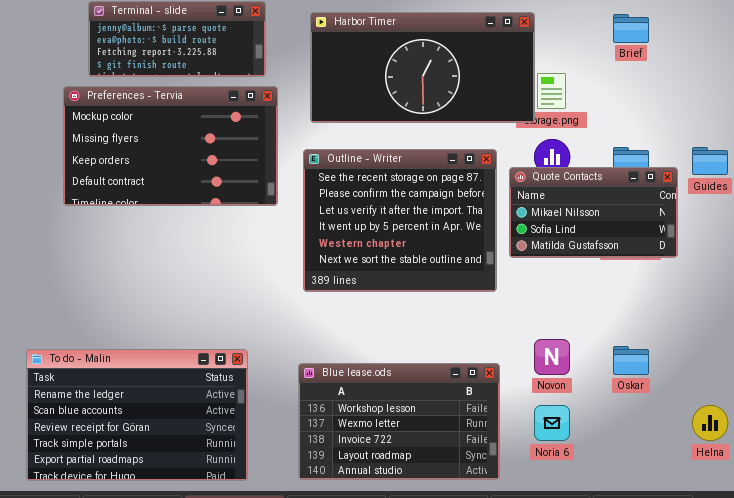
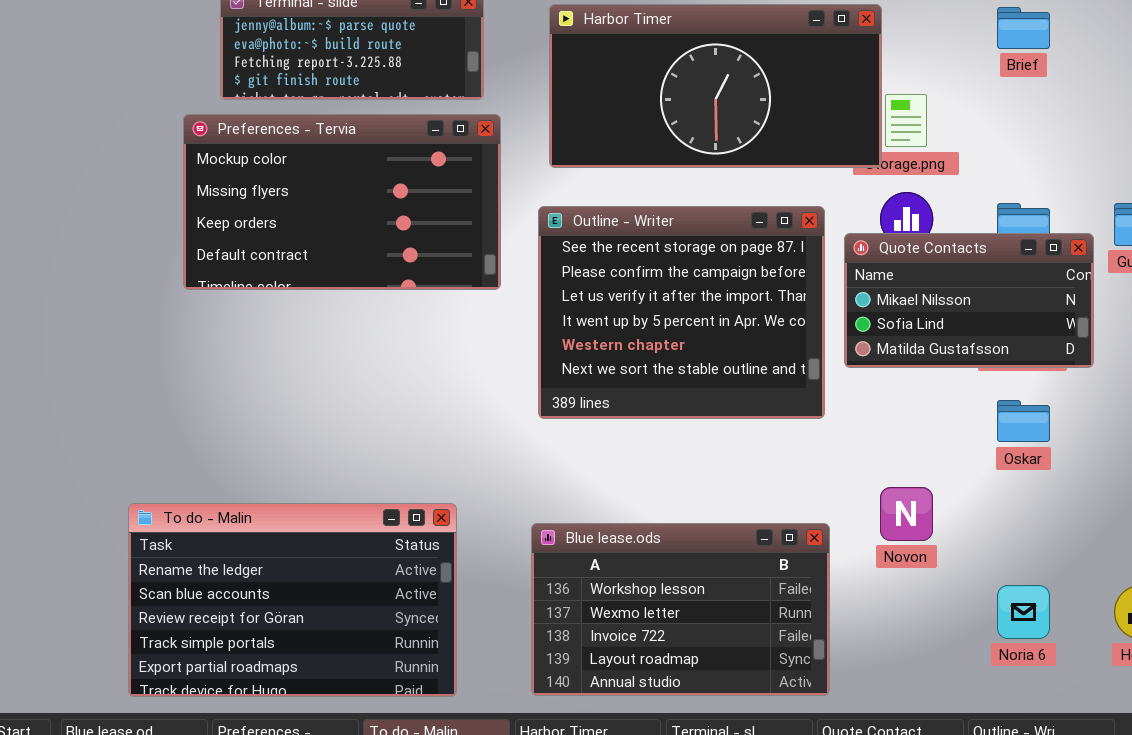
Oskar: [613,346,649,375] -> [997,400,1050,442], moved
Noria 6: [534,405,570,441] -> [997,585,1050,639], moved

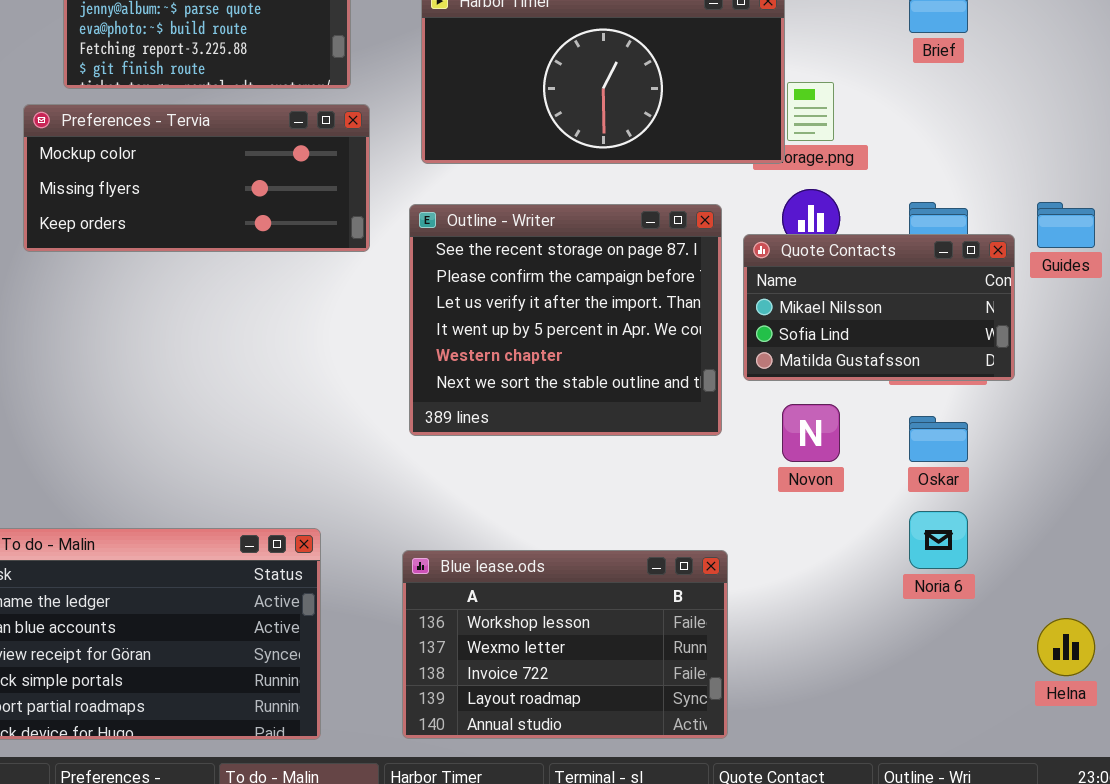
Preferences - Tervia: [183,114,501,290] -> [23,104,370,252], resized
Novon: [880,487,933,541] -> [782,404,840,462], moved
Noria 6: [997,585,1050,639] -> [909,511,968,569], moved

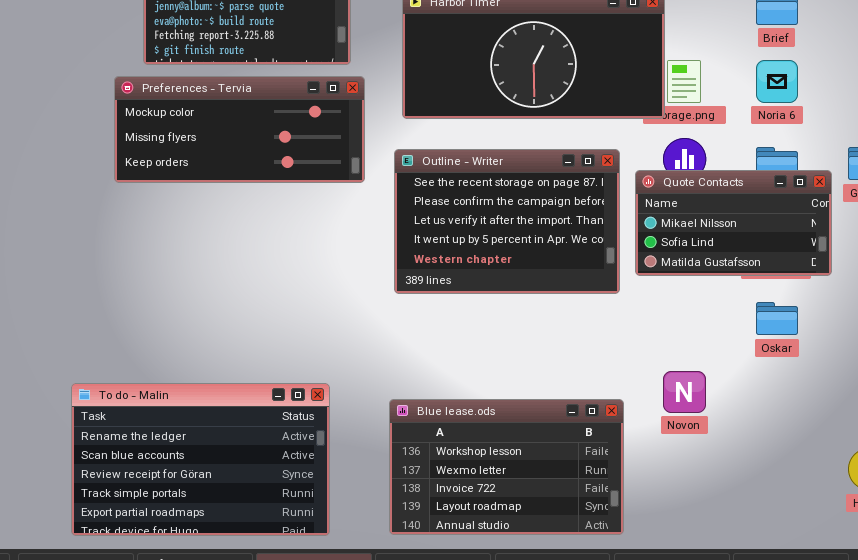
Outline - Writer: [409,204,722,436] -> [394,149,620,294], resized
Novon: [782,404,840,462] -> [663,371,706,413], moved
Noria 6: [909,511,968,569] -> [756,60,798,103], moved

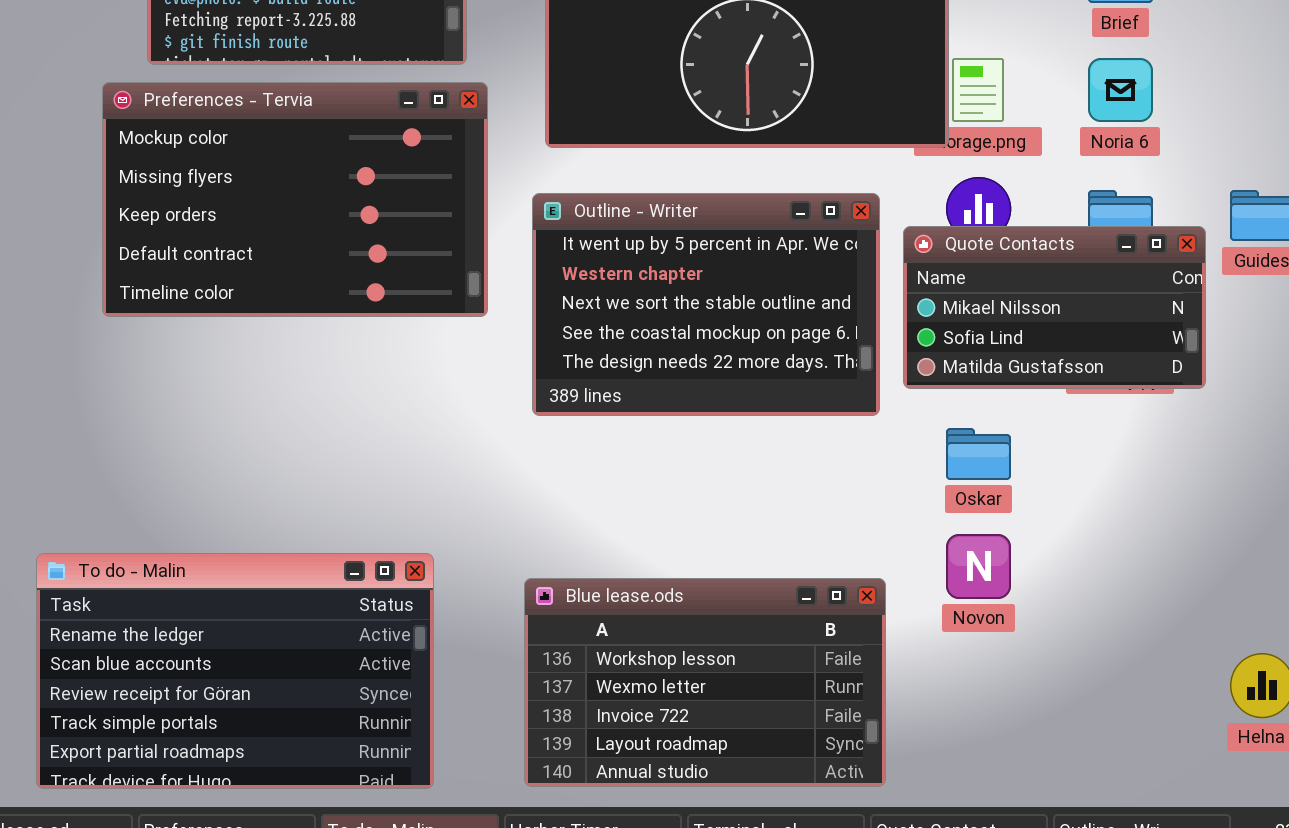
Preferences - Tervia: [114,76,365,183] -> [102,82,488,317], resized
Outline - Writer: [394,149,620,294] -> [532,193,880,416], scrolled down 3 rows
Oskar: [756,302,798,335] -> [946,428,1011,480], moved

